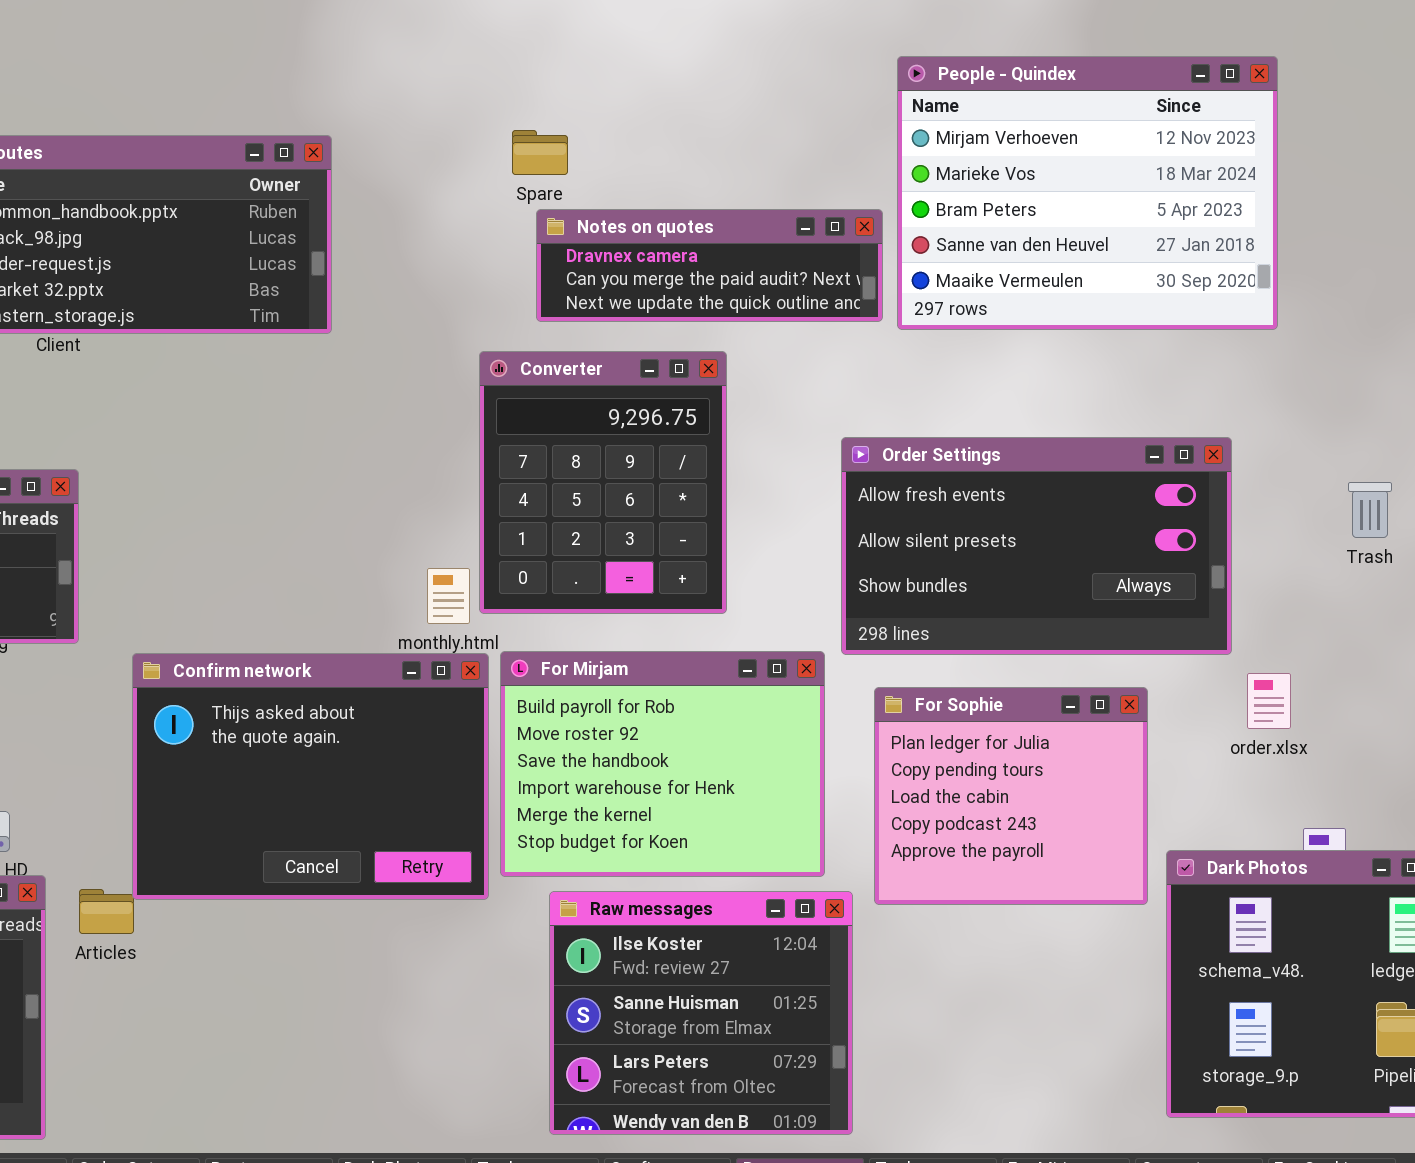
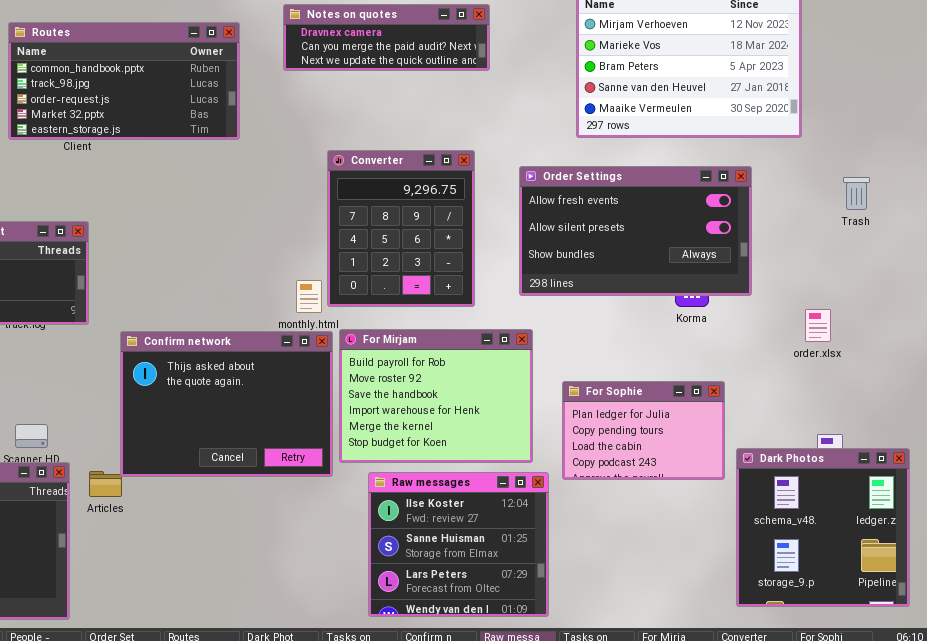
Notes on quotes: [536,209,883,322] -> [283,4,490,71], moved
Order Settings: [841,437,1232,655] -> [519,166,752,296], moved
Trash: [1348,482,1392,538] -> [843,177,870,210], moved
order.xlsx: [1247,673,1291,729] -> [805,309,831,342], moved
For Sophie: [874,687,1148,905] -> [562,381,725,480], resized

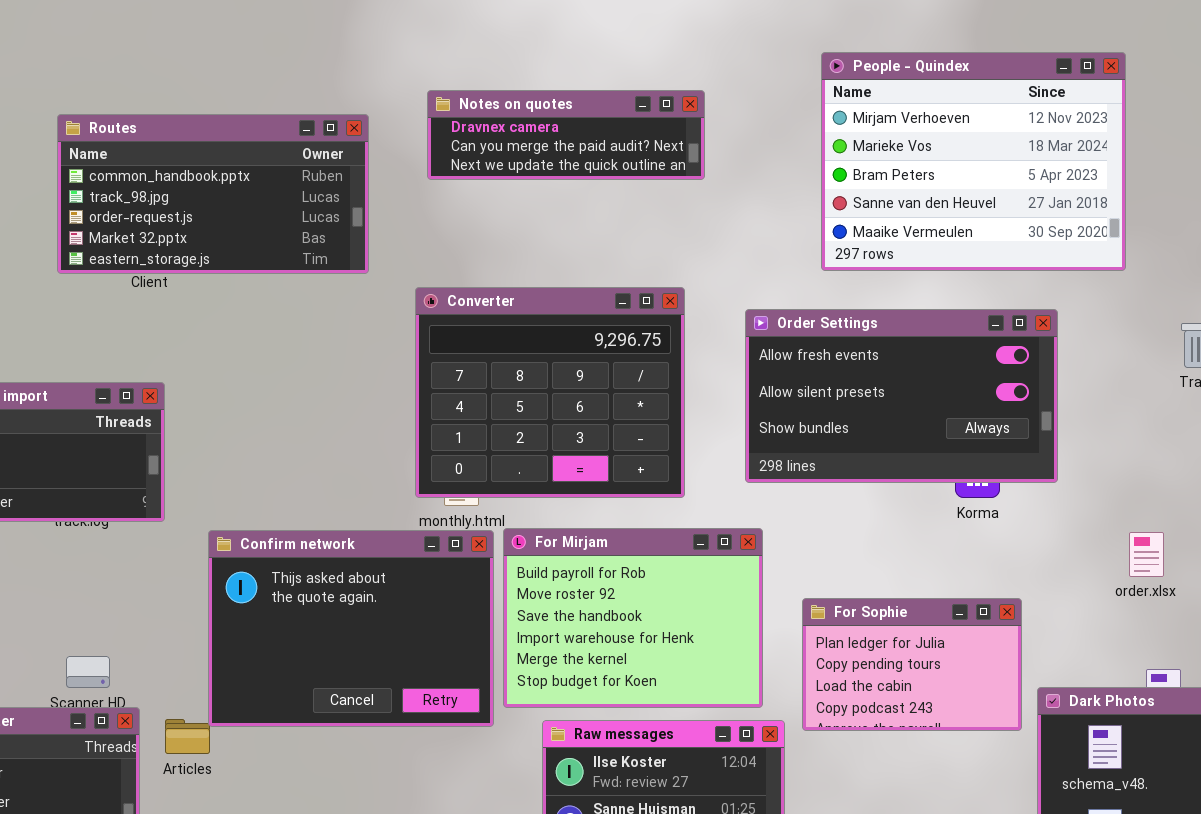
Converter: [327,150,475,307] -> [415,287,685,498], resized
order.xlsx: [805,309,831,342] -> [1129,532,1164,577], moved

